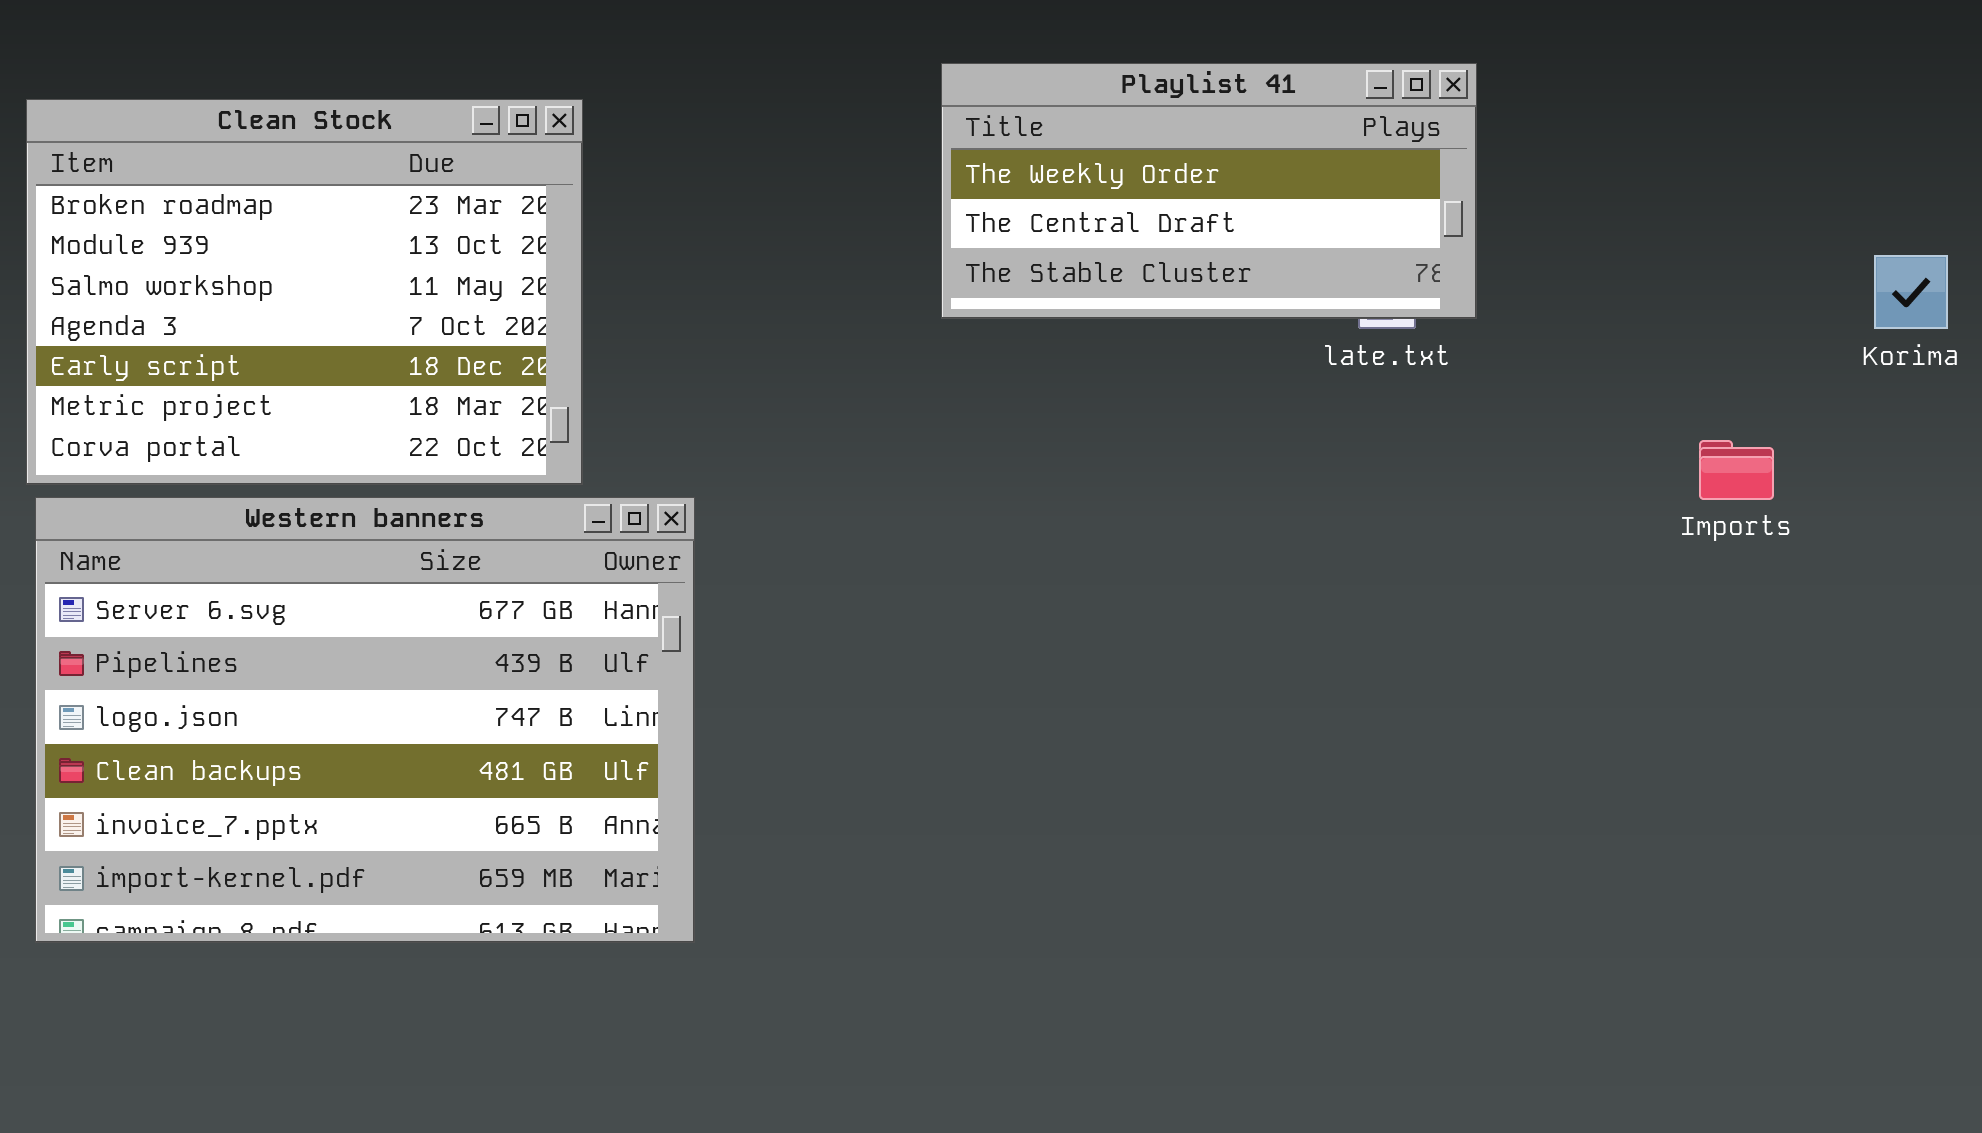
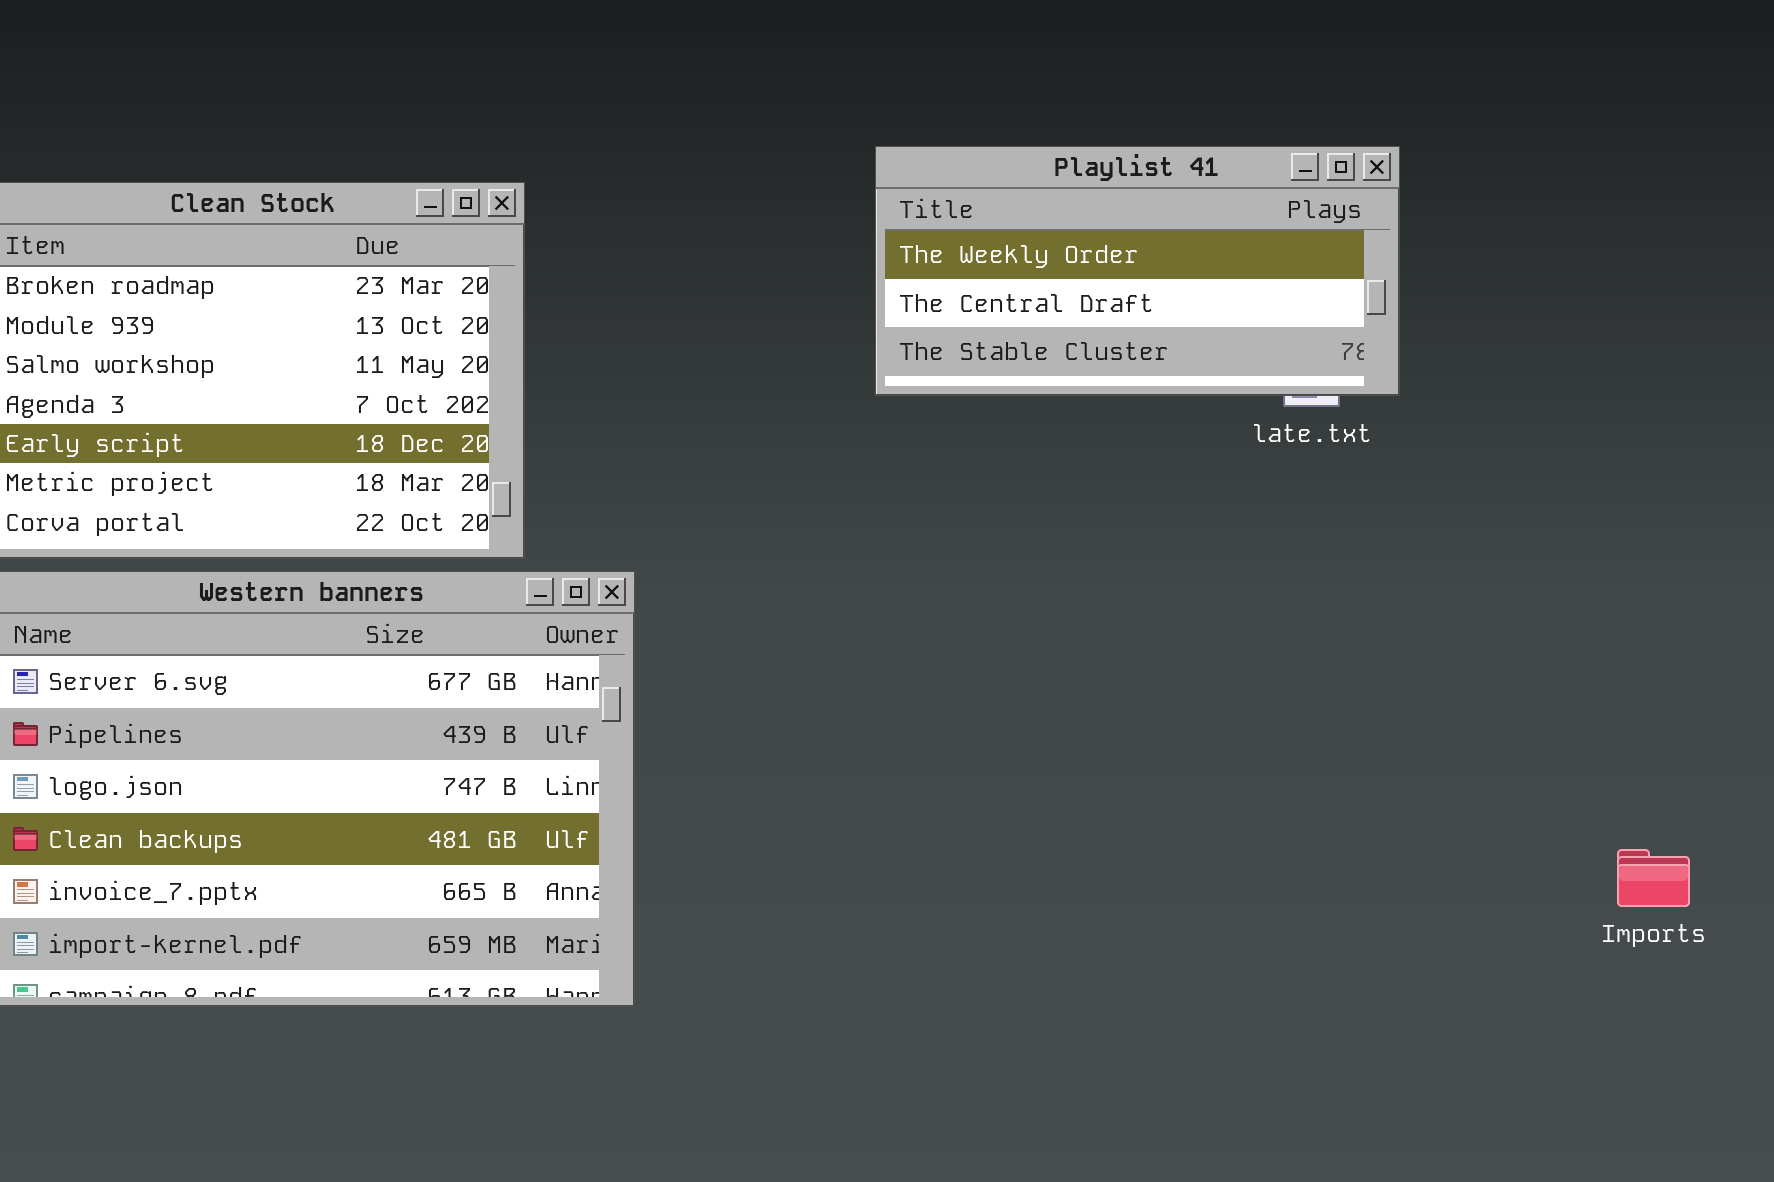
Imports: [1699,440,1774,500] -> [1617,849,1690,907], moved

